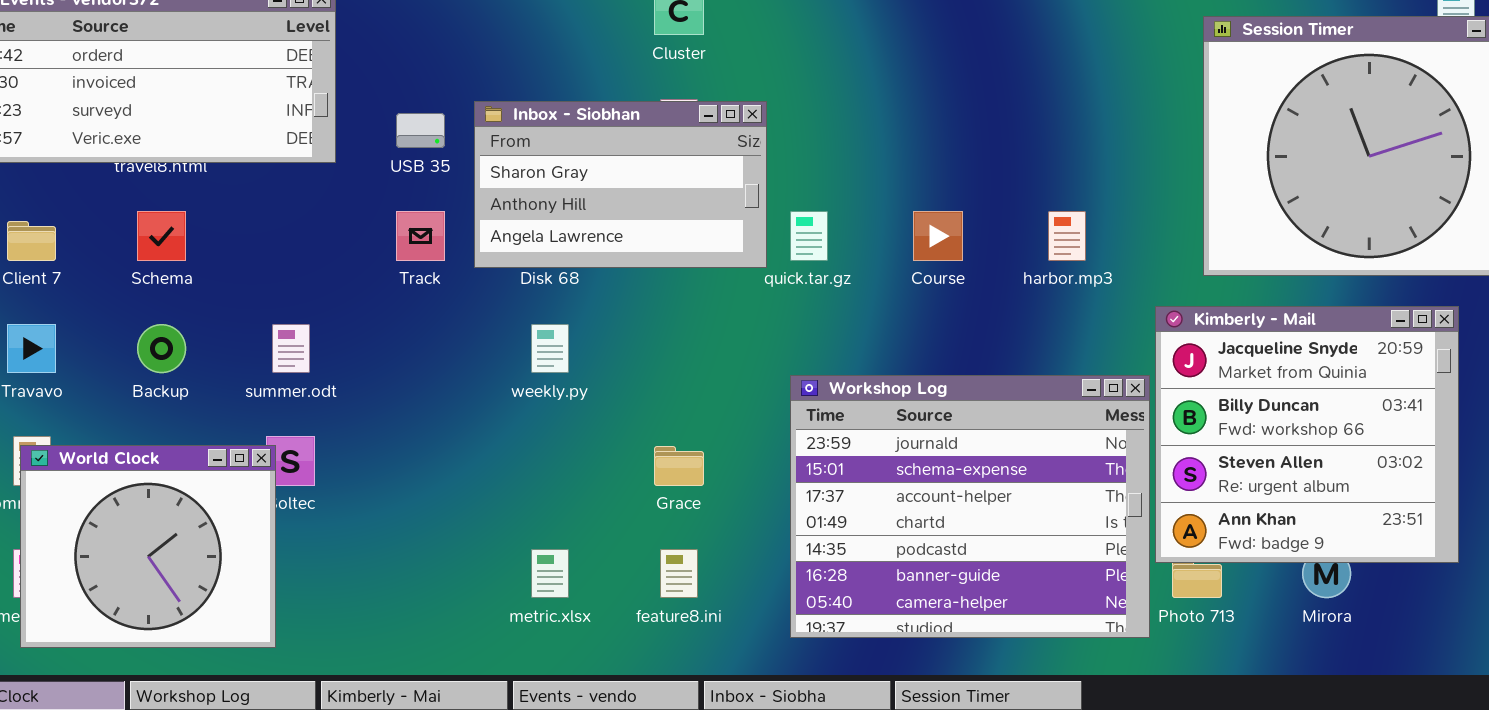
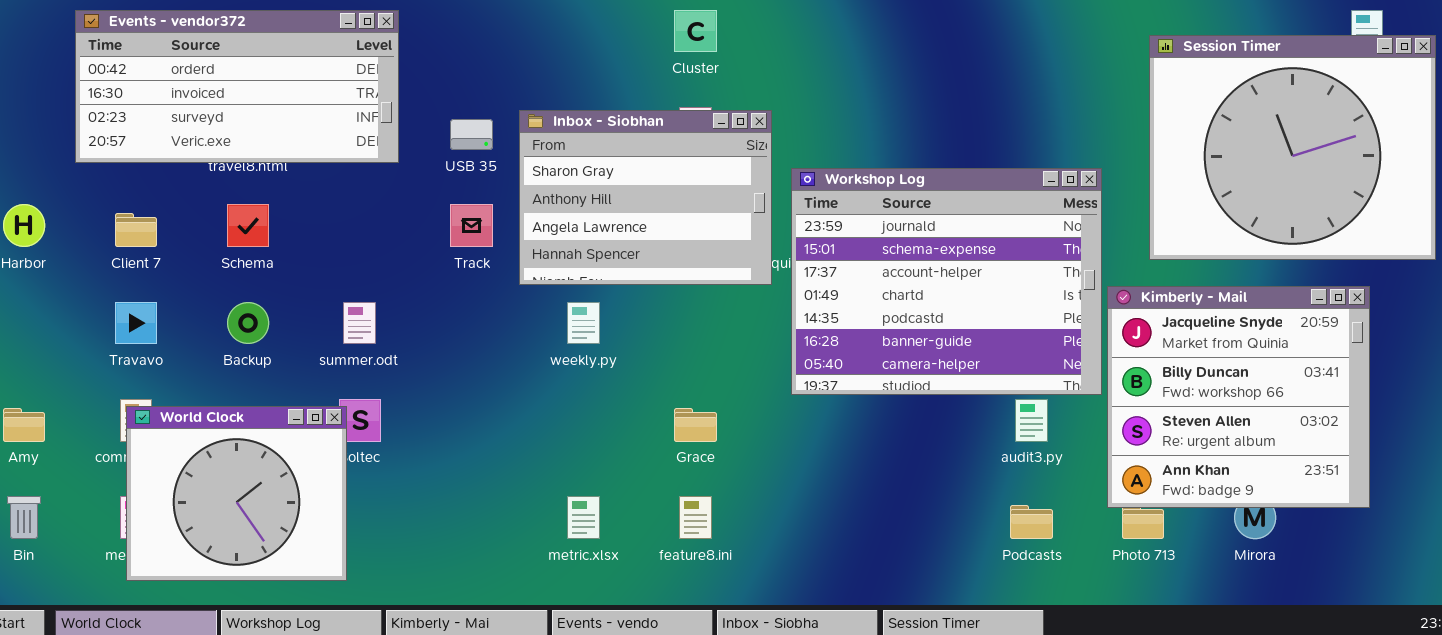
Inbox - Siobhan: [474,101,767,268] -> [519,110,772,285], resized
Workshop Log: [790,375,1150,638] -> [791,168,1102,395], moved

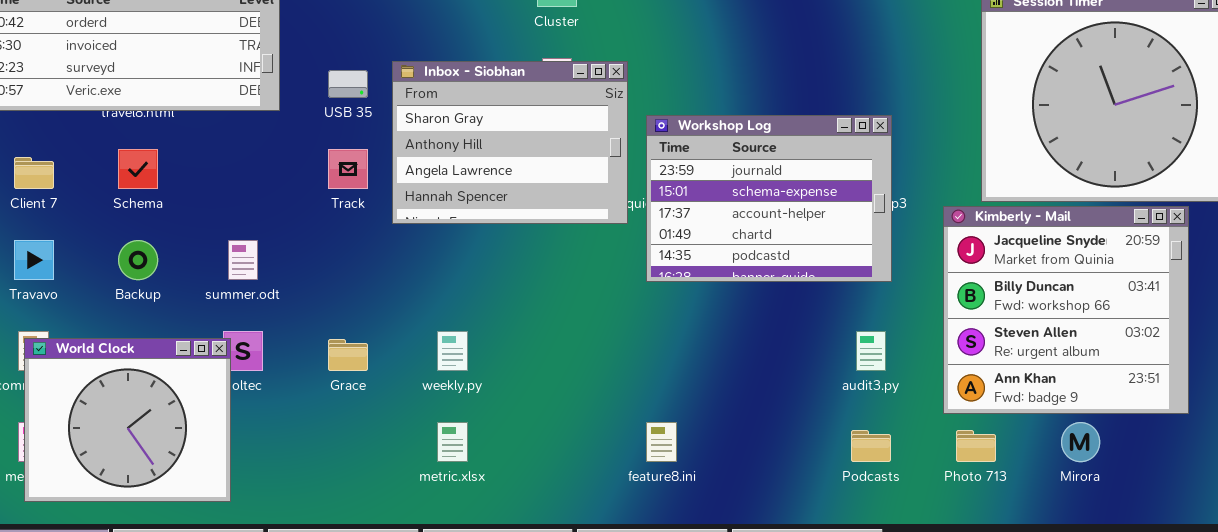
Workshop Log: [791,168,1102,395] -> [646,115,892,282], resized
Kimberly - Mail: [1107,286,1370,508] -> [943,206,1189,414], moved
weekly.py: [567,302,600,344] -> [437,331,468,371], moved
Grace: [674,408,717,442] -> [328,339,368,371], moved
feature8.ini: [679,496,712,539] -> [646,422,677,462], moved

